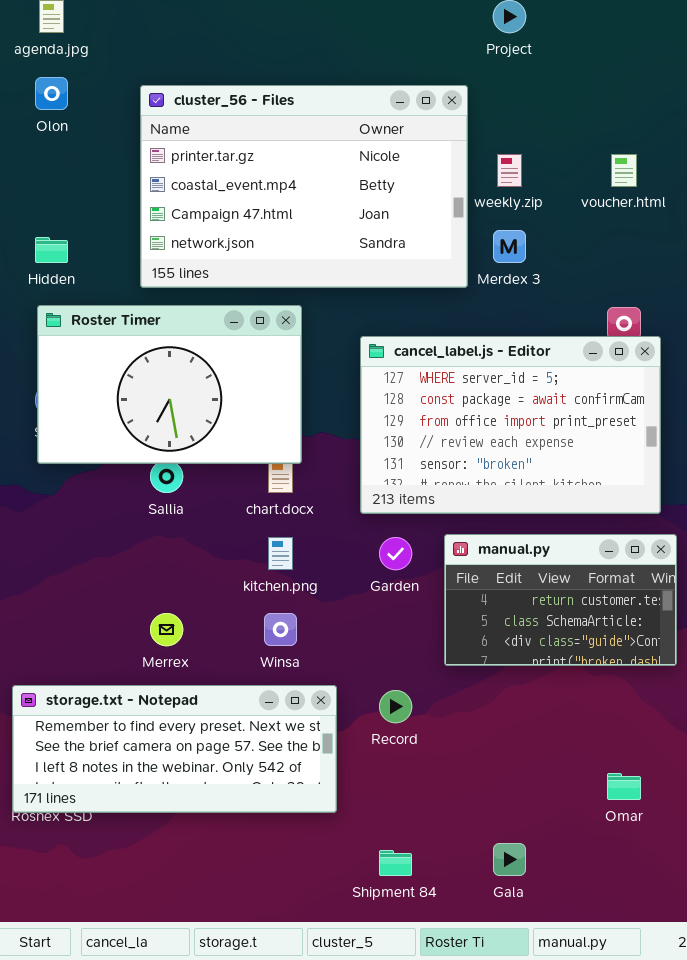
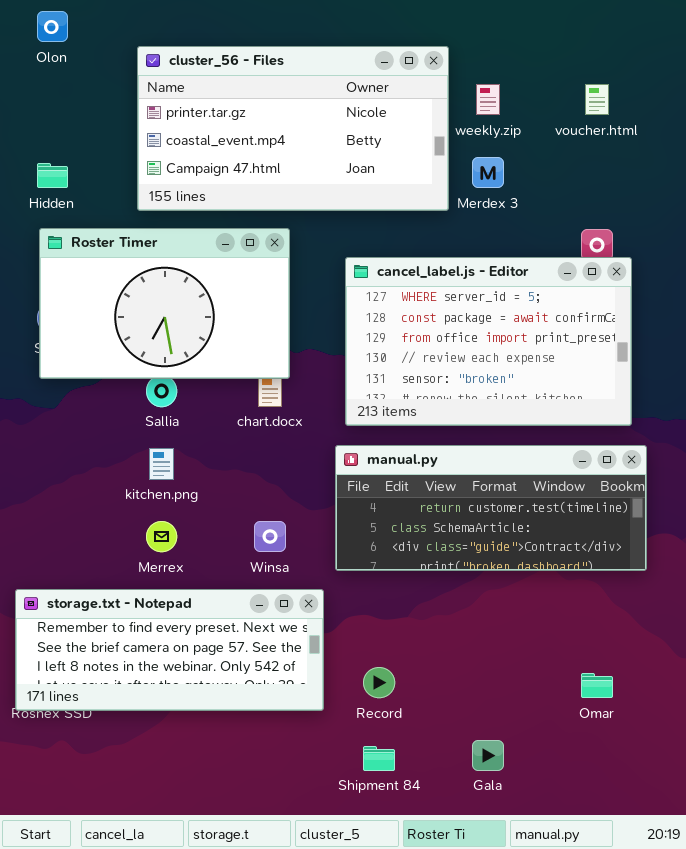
cluster_56 - Files: [140,85,468,288] -> [137,46,449,211], resized
manual.py: [444,534,677,666] -> [335,445,647,571], resized
kitchen.png: [268,537,293,570] -> [149,448,174,480], moved
Record: [379,690,412,723] -> [363,667,395,698], moved

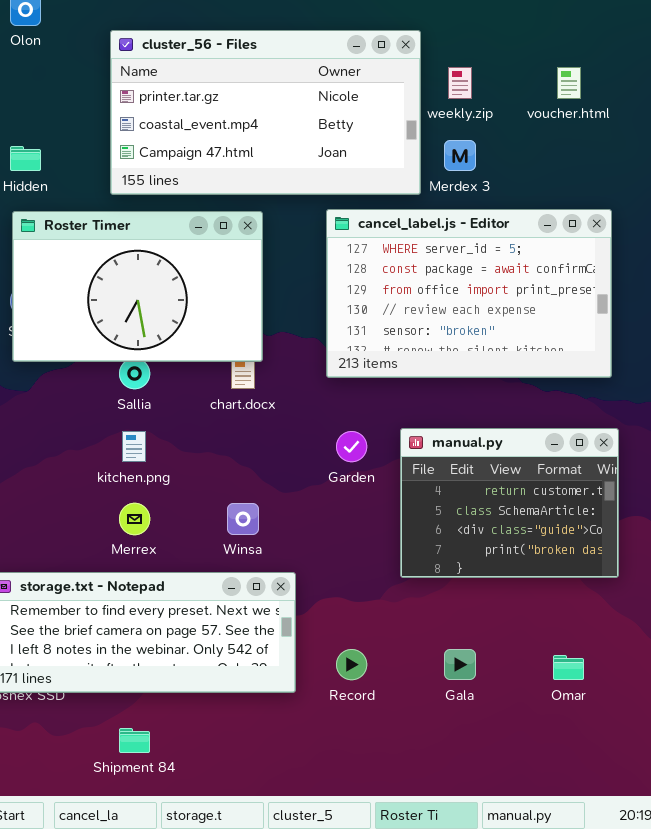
cancel_label.js - Editor: [345,257,632,426] -> [326,209,612,378], moved
manual.py: [335,445,647,571] -> [400,428,619,578], resized
Gala: [472,740,504,771] -> [444,649,476,680], moved
Shipment 84: [363,746,395,771] -> [119,728,150,753], moved

